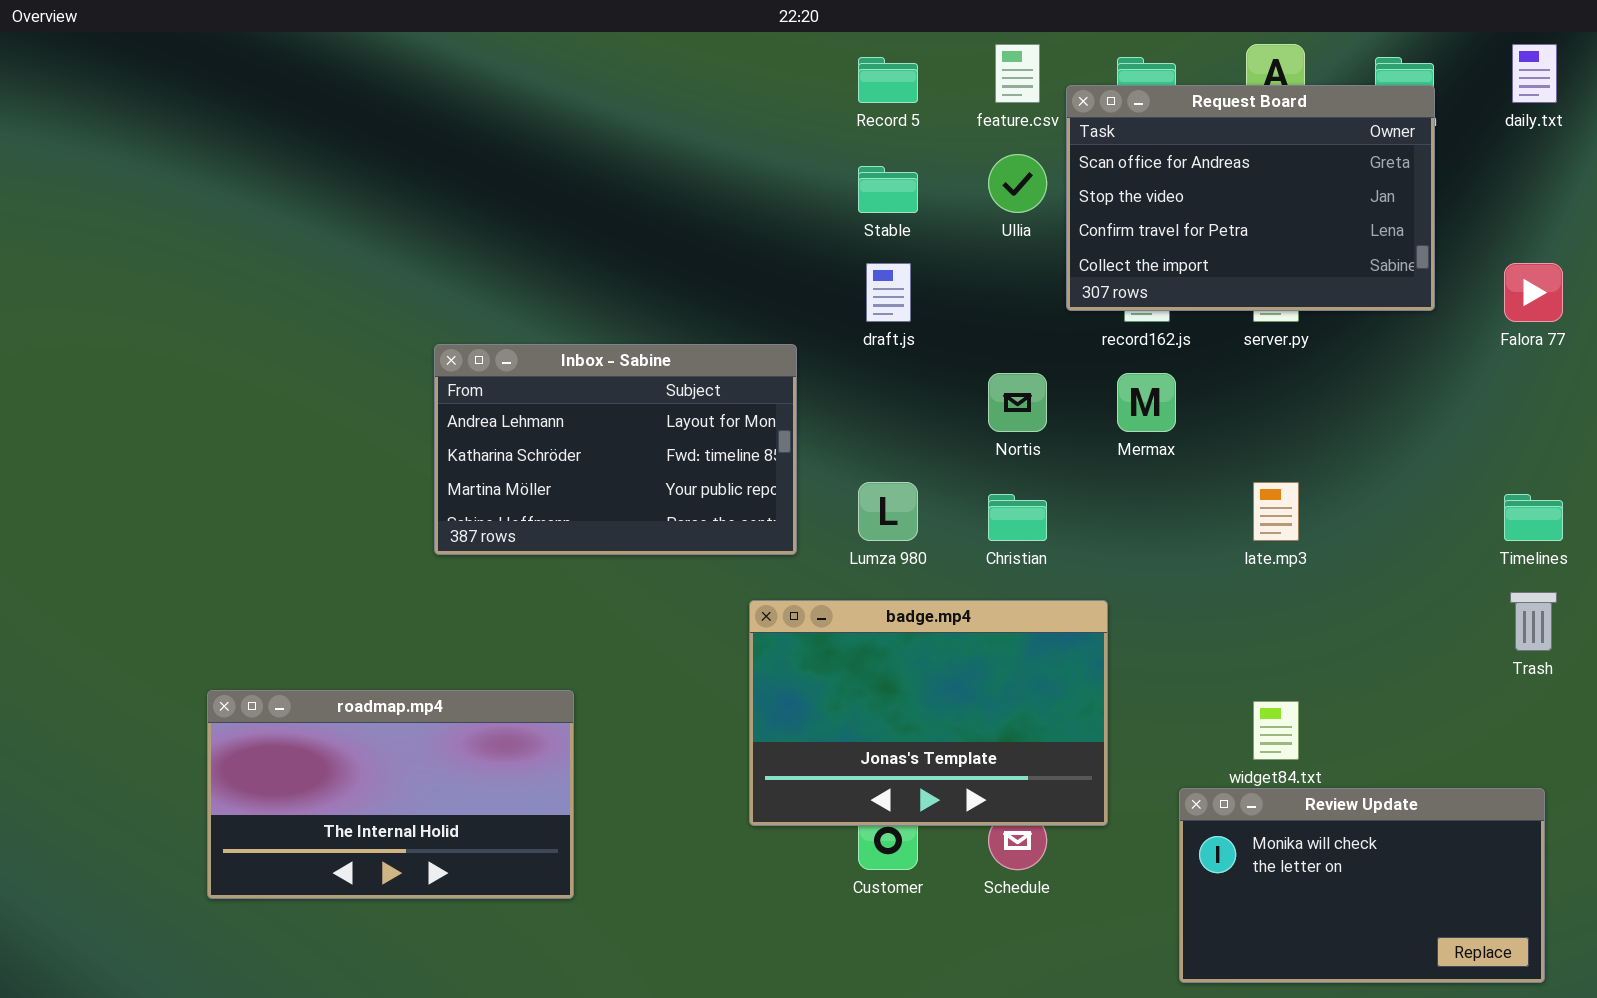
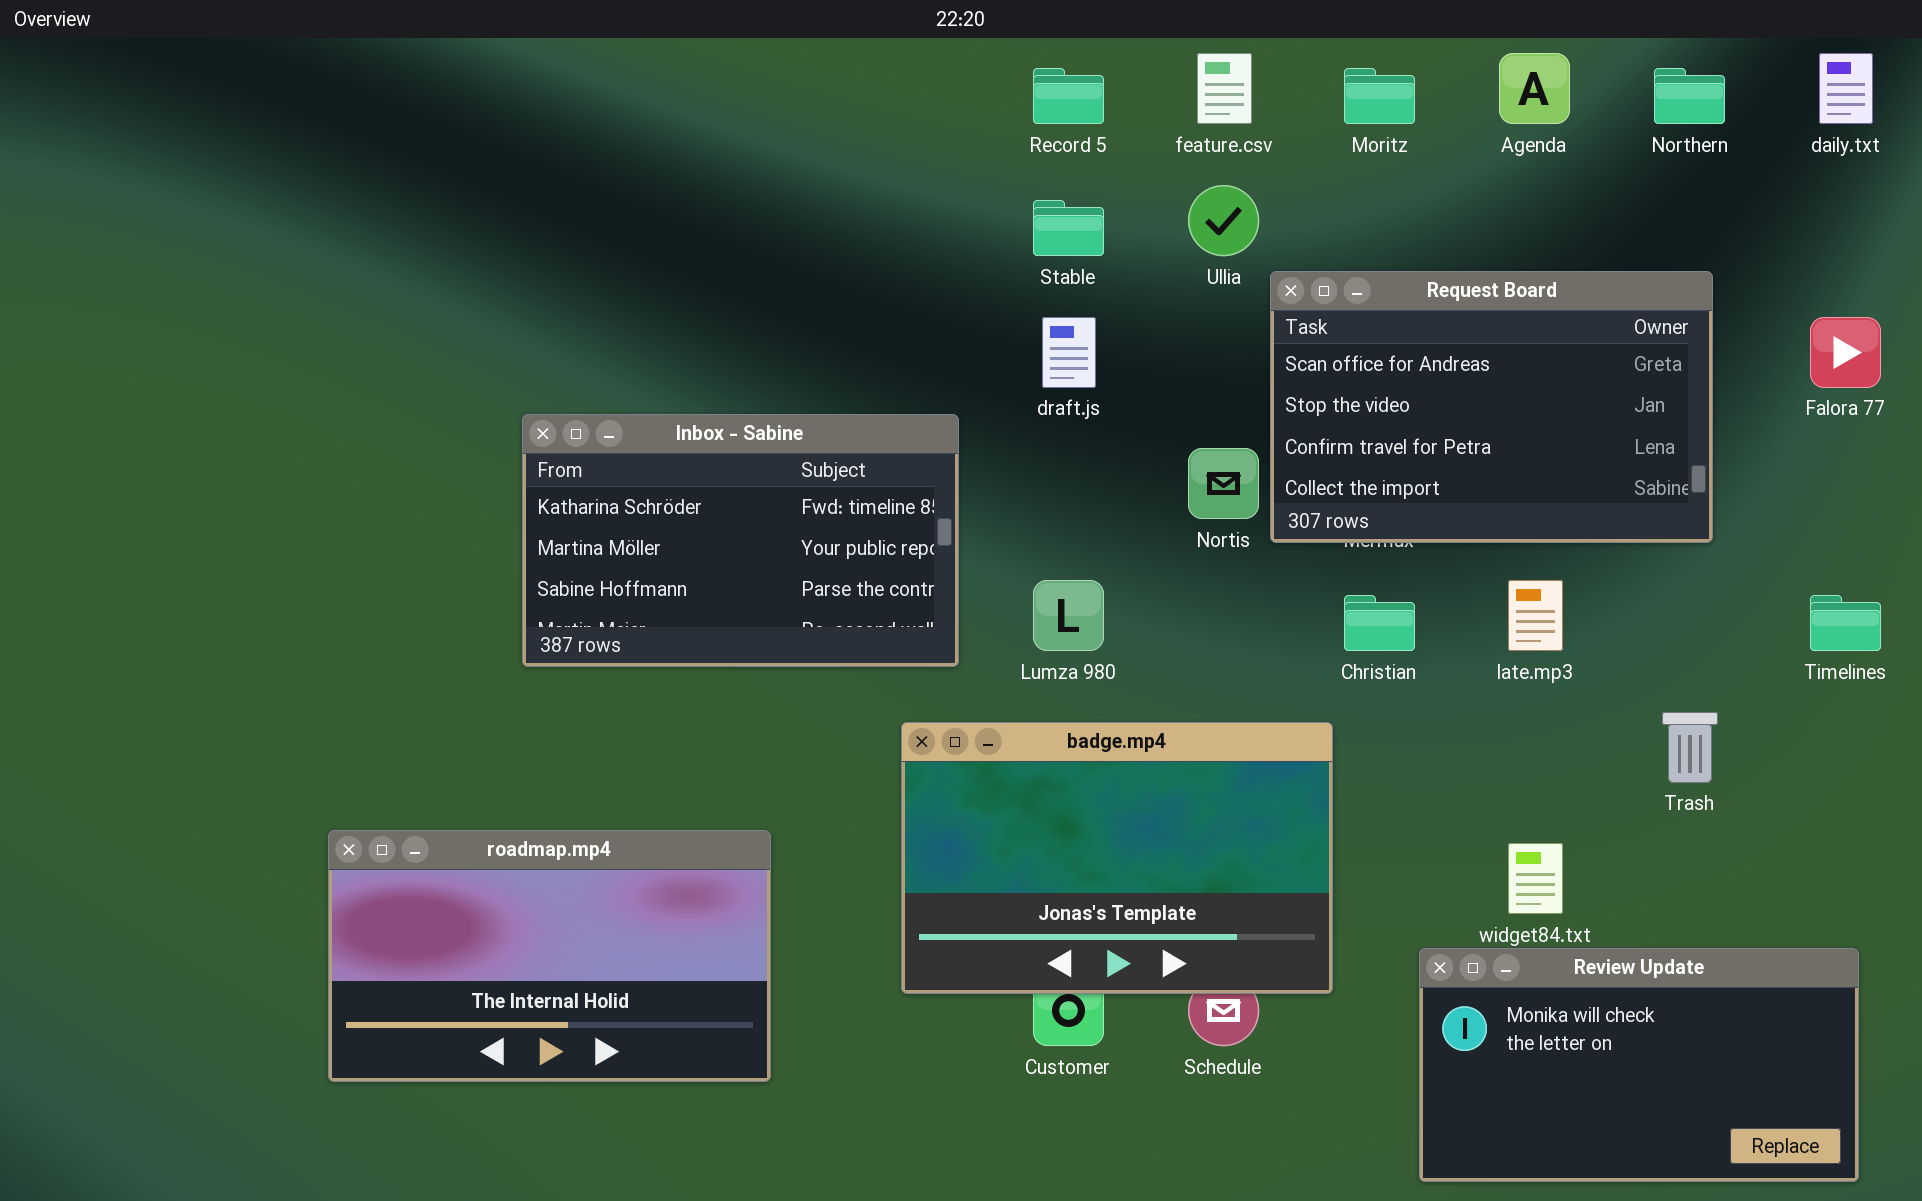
Request Board: [1066,85,1435,311] -> [1270,271,1713,543], moved
Inbox - Sabine: [434,344,797,555] -> [522,414,959,667], scrolled down 1 row
Christian: [988,494,1047,541] -> [1344,595,1415,651], moved
Trash: [1510,592,1557,651] -> [1662,712,1718,783], moved
roadmap.mp4: [207,690,574,899] -> [328,830,771,1082], moved

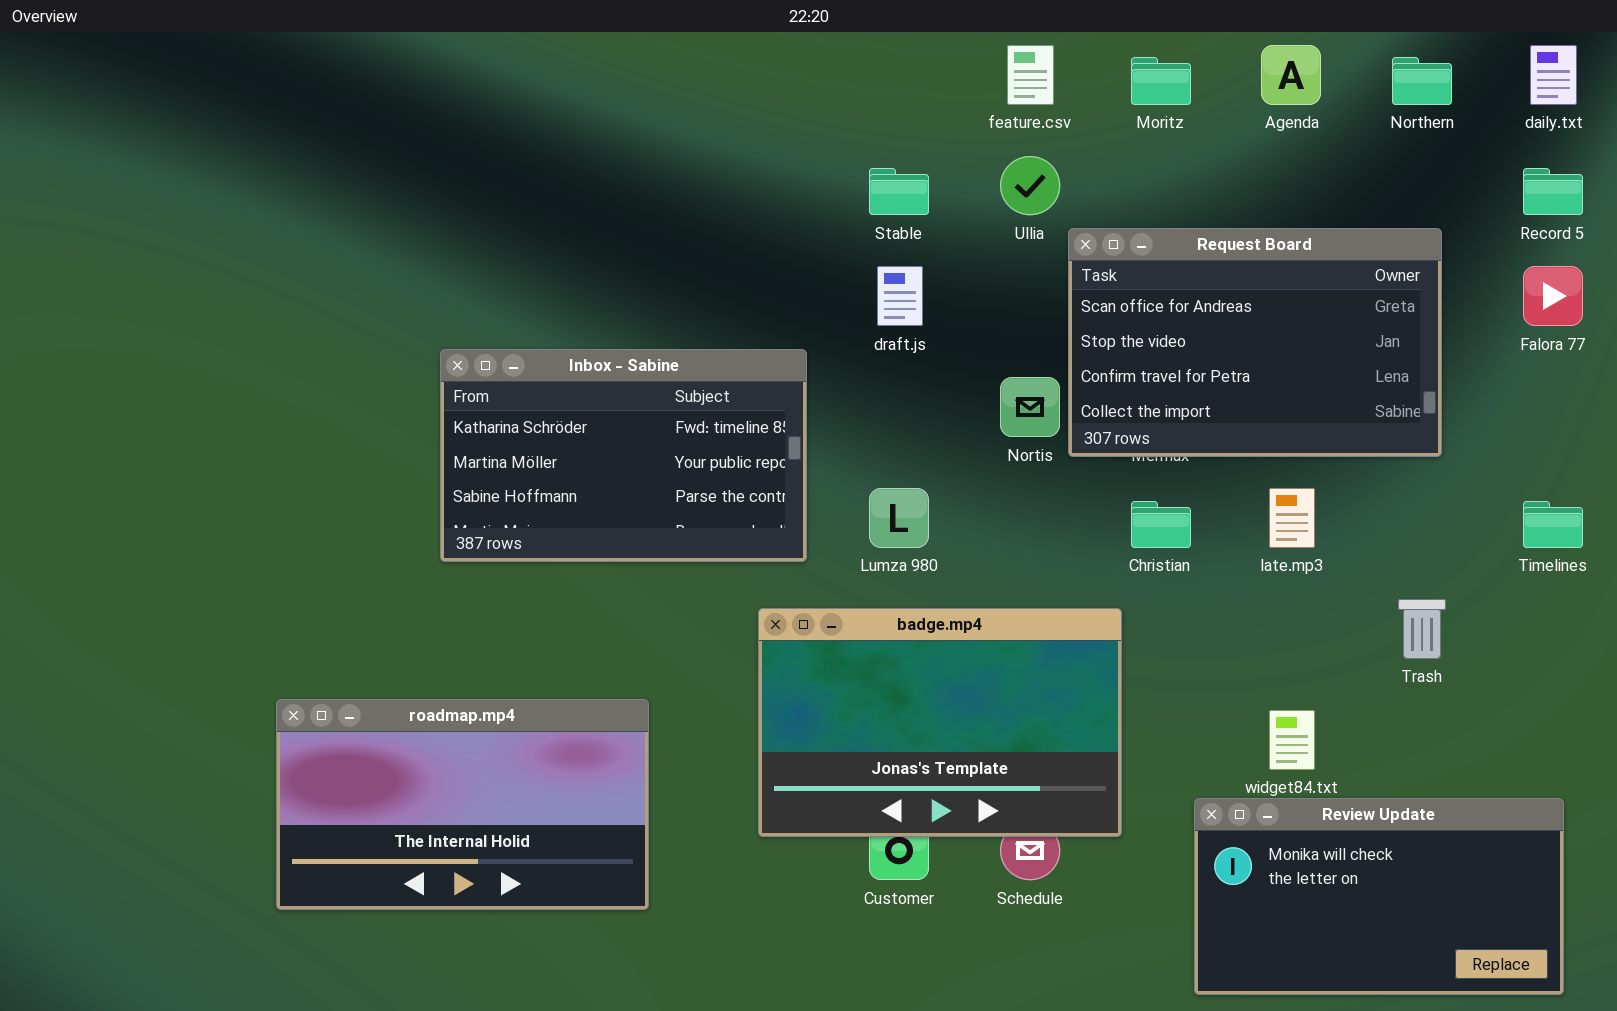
Record 5: [1033,68,1104,124] -> [1523,168,1583,215], moved

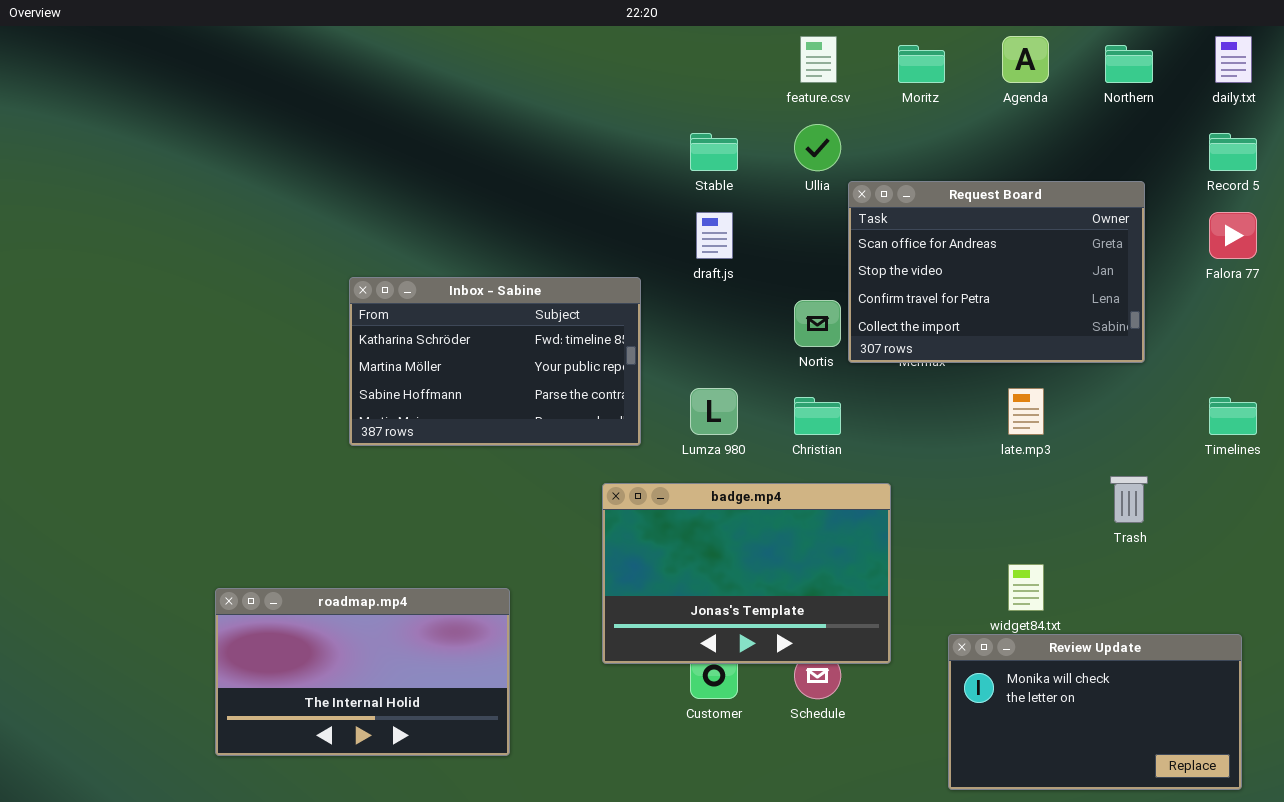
Christian: [1131,501,1191,548] -> [794,397,841,435], moved
roadmap.mp4: [276,699,649,910] -> [215,588,510,756], moved

